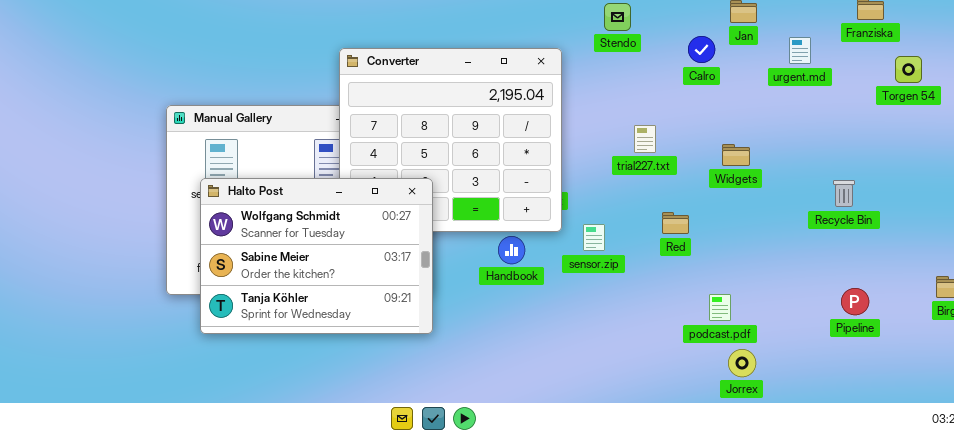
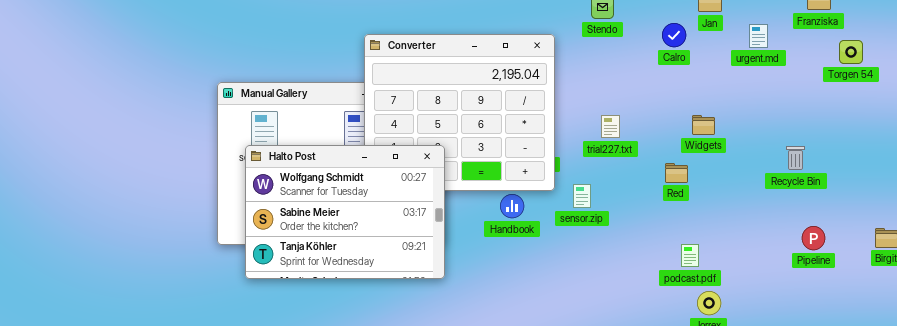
trial227.txt: [634,125,656,153] -> [601,115,620,138], moved
Red: [662,212,689,234] -> [665,163,688,183], moved
Pipeline: [841,288,869,315] -> [802,226,825,250], moved

